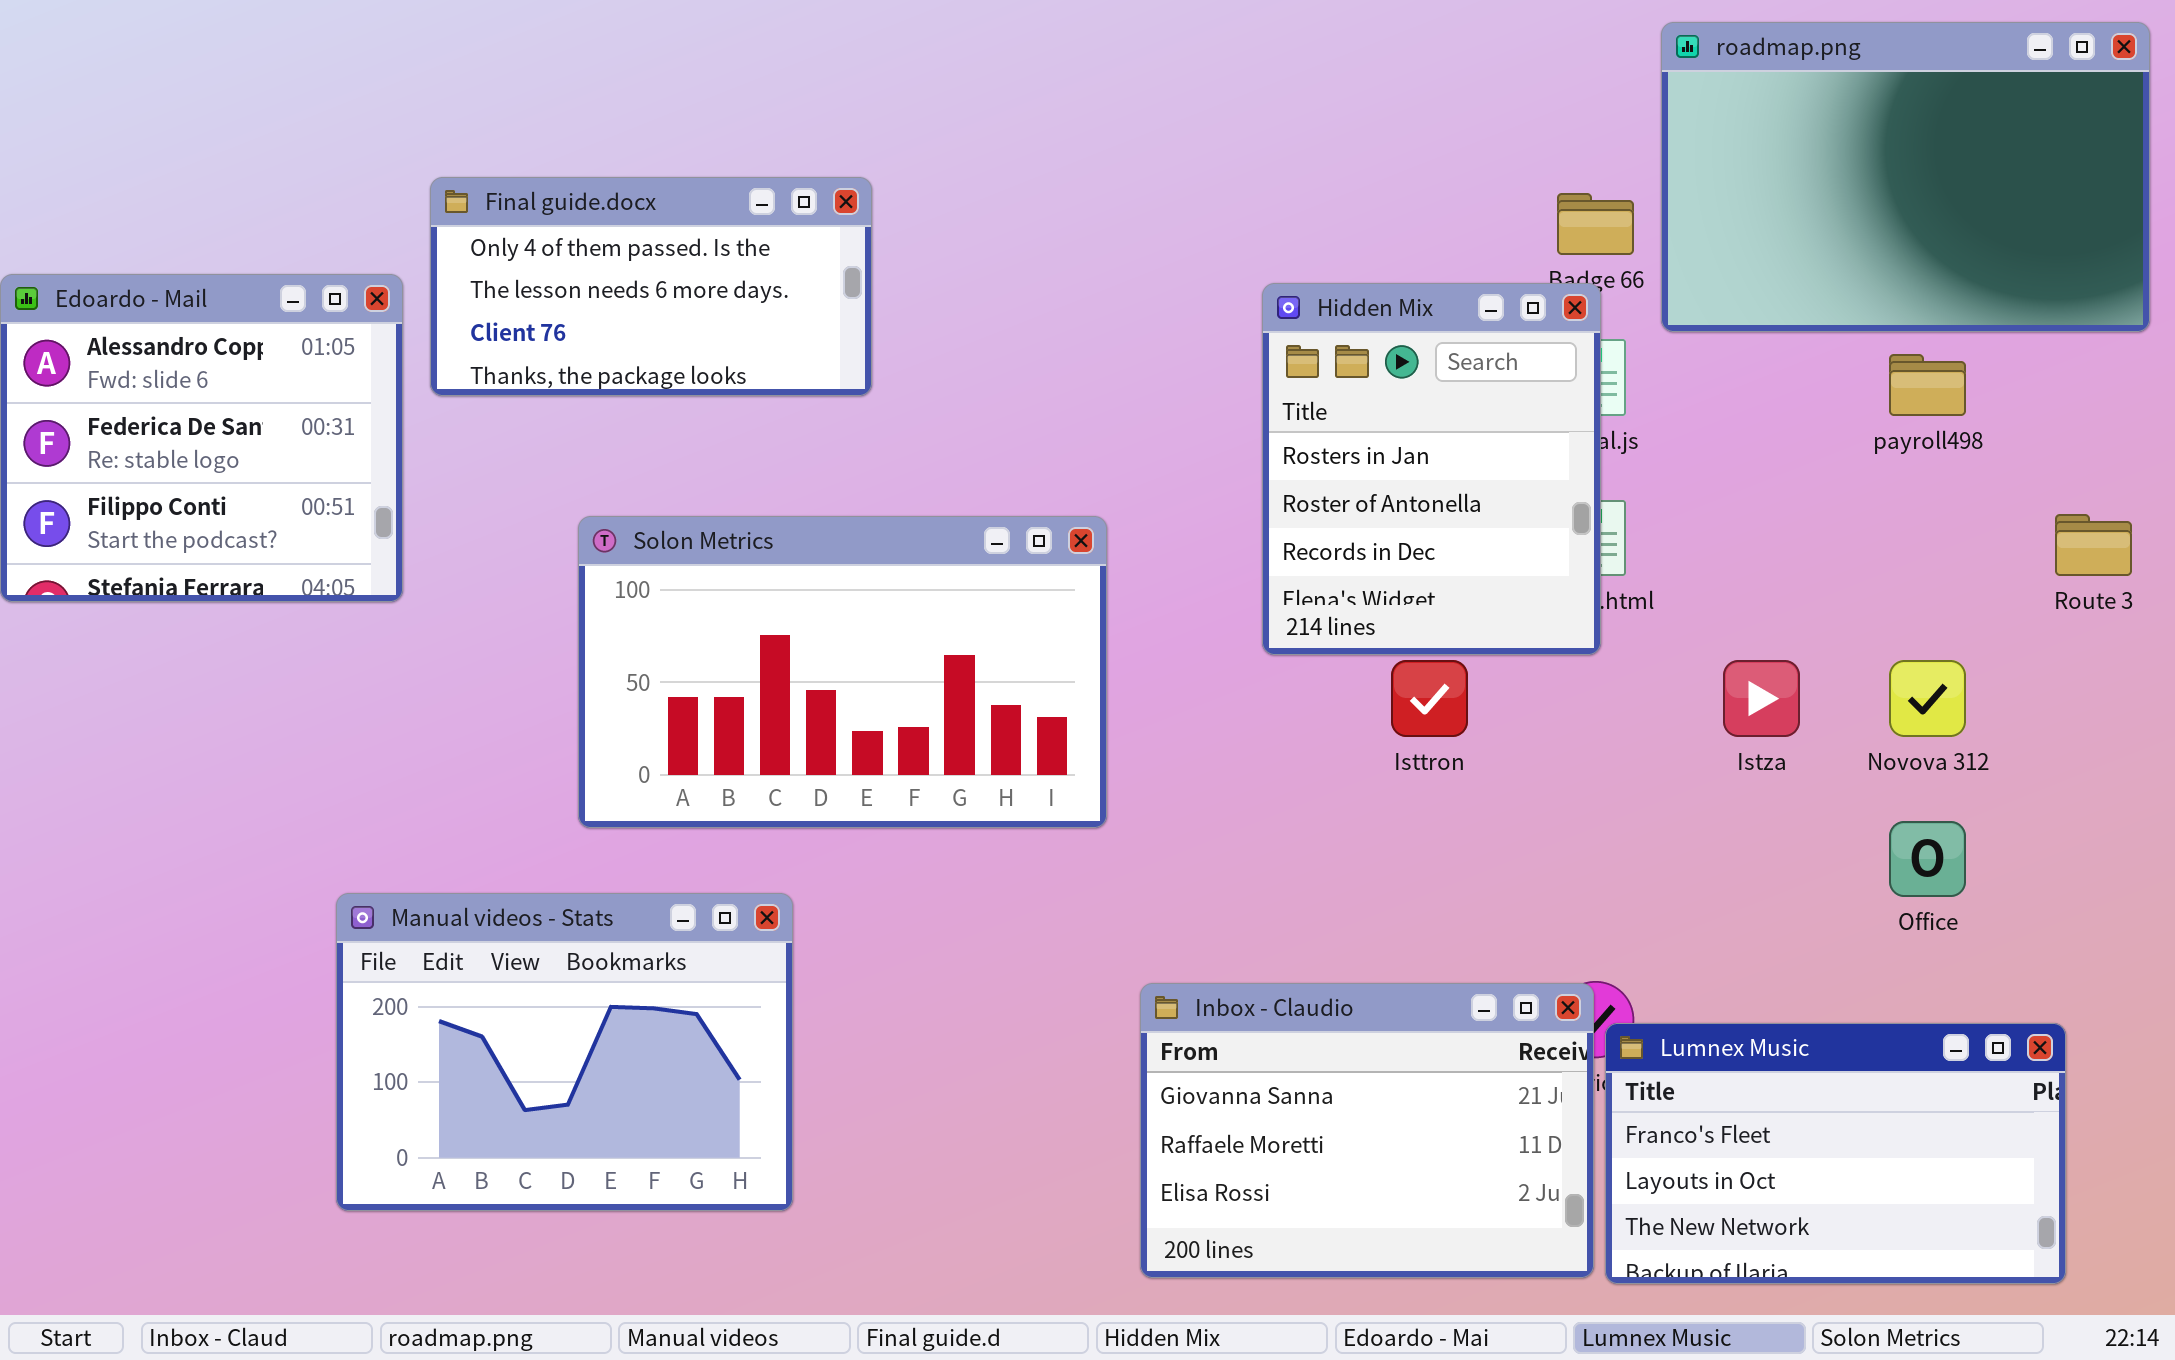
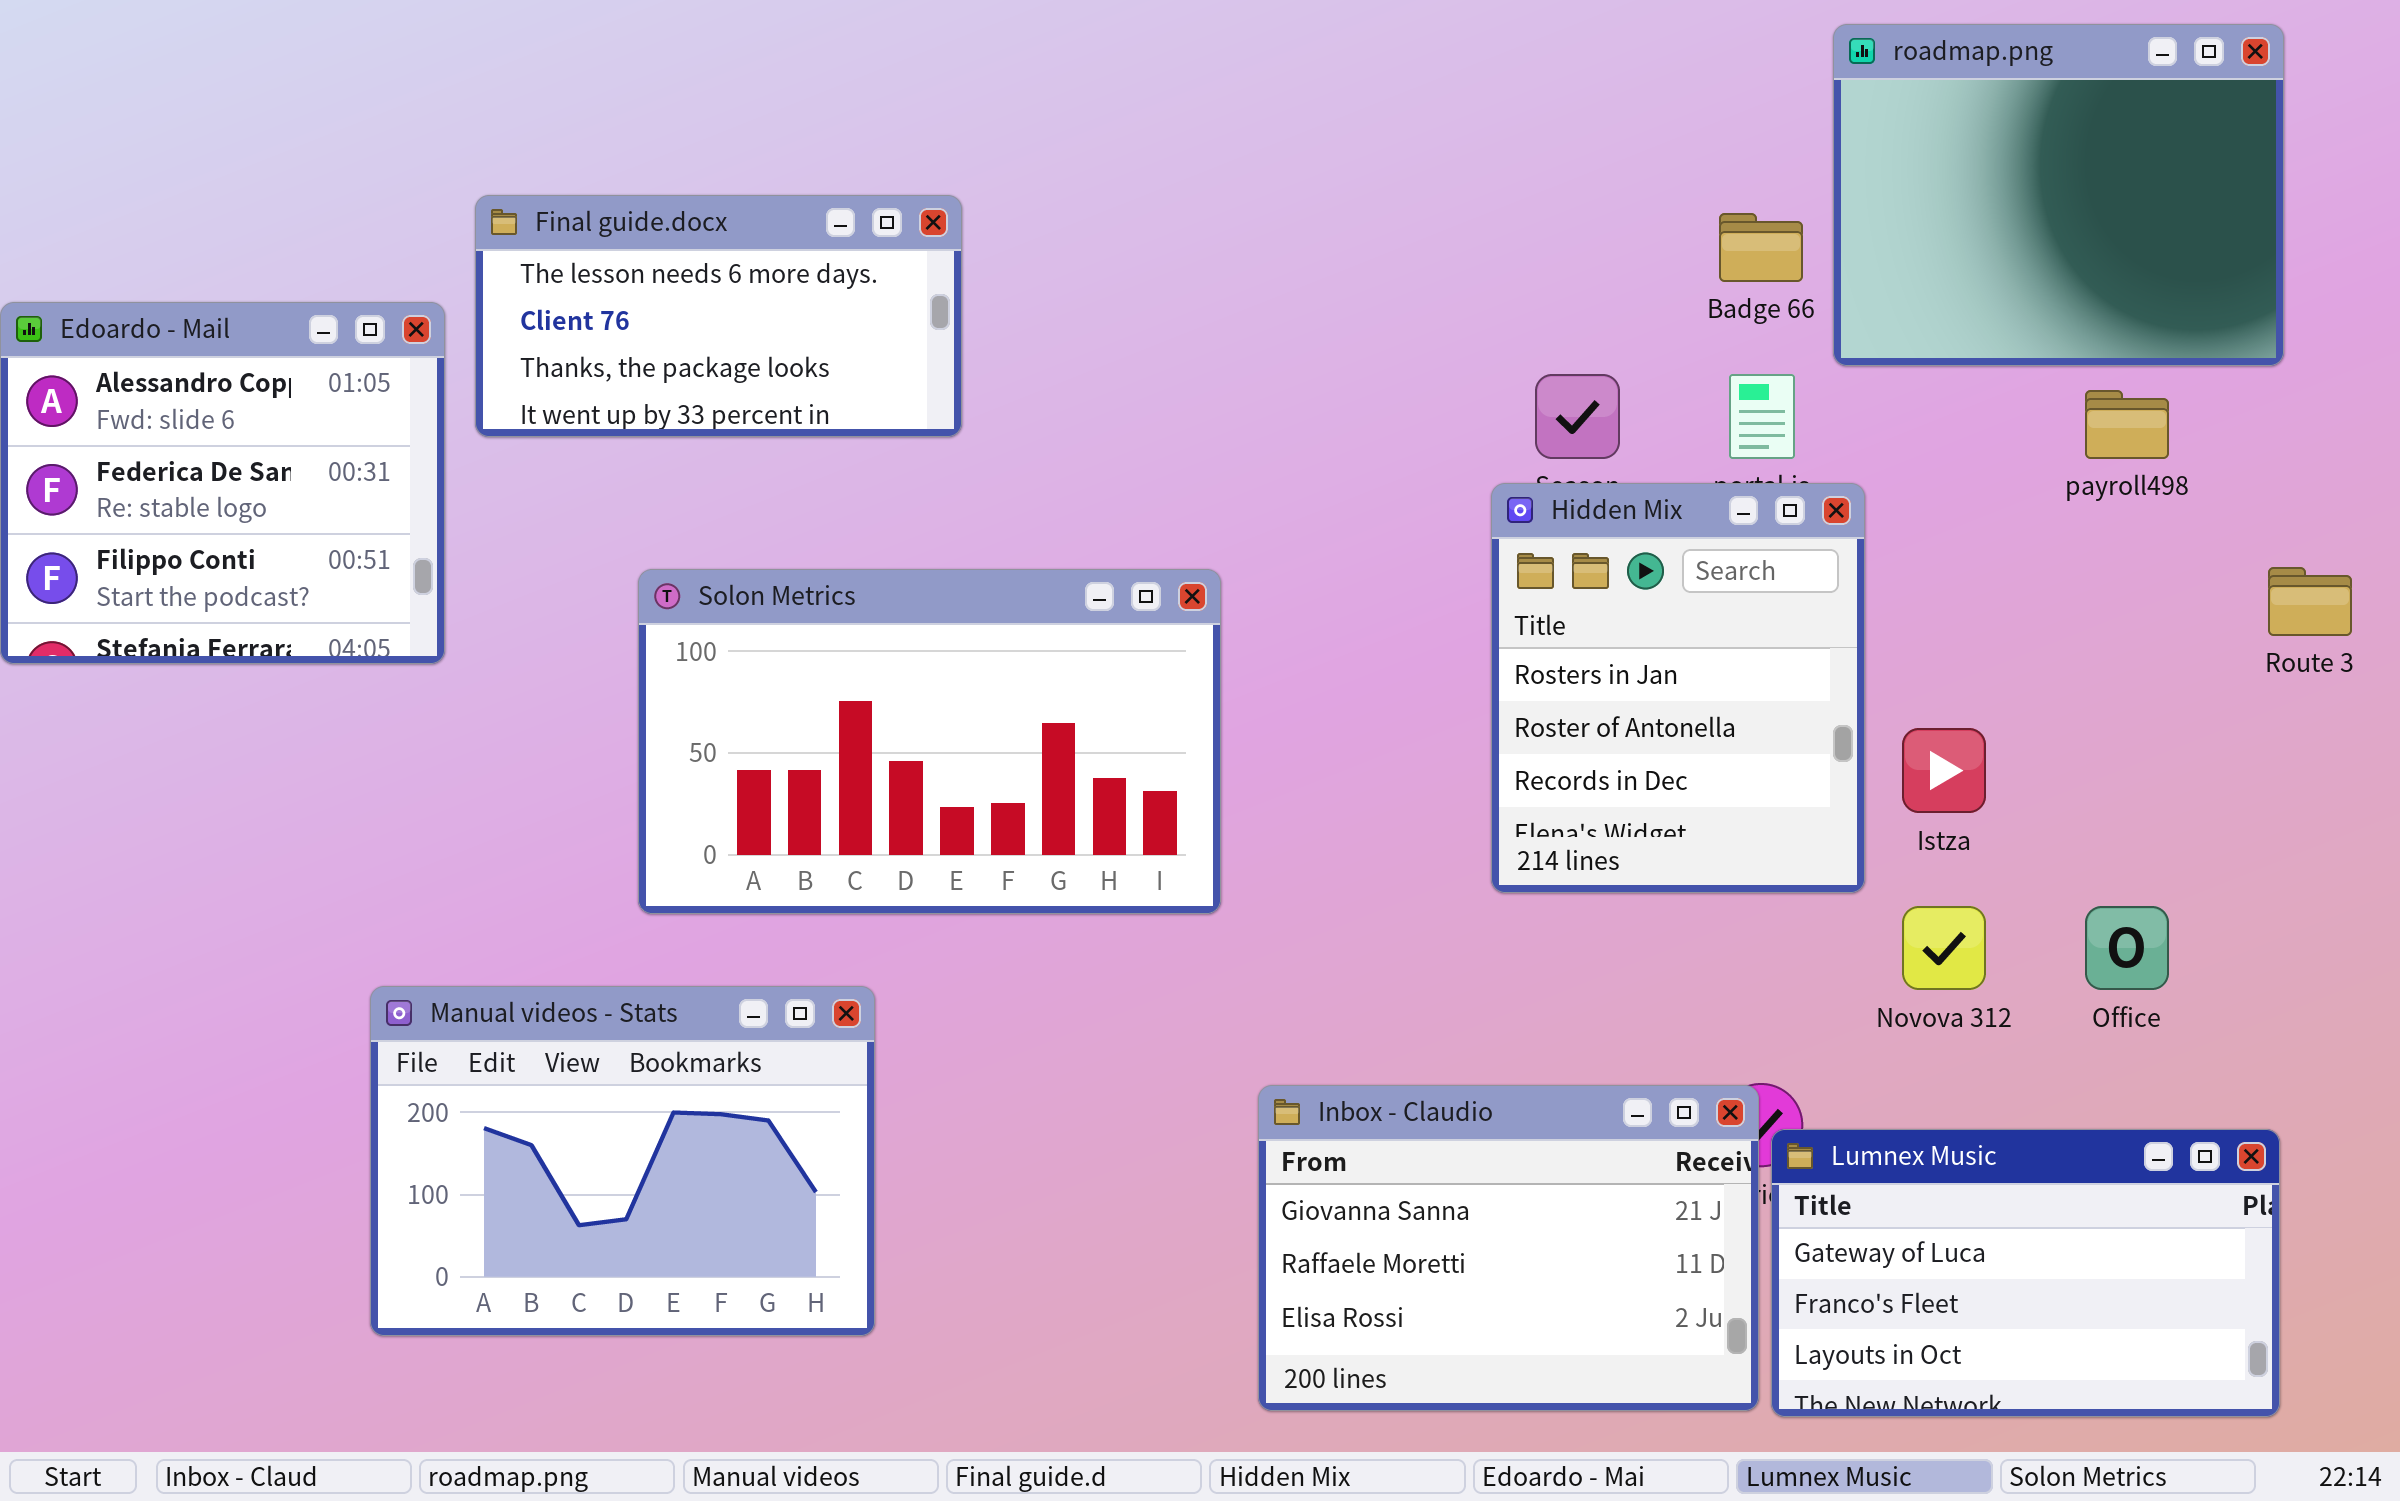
roadmap.png: [1661,22,2150,332] -> [1833,24,2284,366], resized
Final guide.docx: [430,177,872,396] -> [475,195,962,437], scrolled down 1 row
Hidden Mix: [1262,283,1601,655] -> [1491,483,1865,893], moved
Novova 312: [1889,660,1966,737] -> [1902,906,1986,990], moved
Lumnex Music: [1605,1023,2066,1284] -> [1771,1129,2280,1417], scrolled up 1 row

